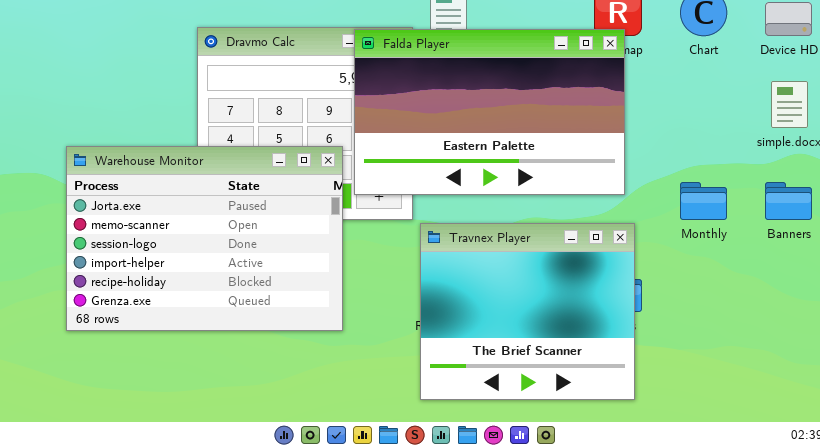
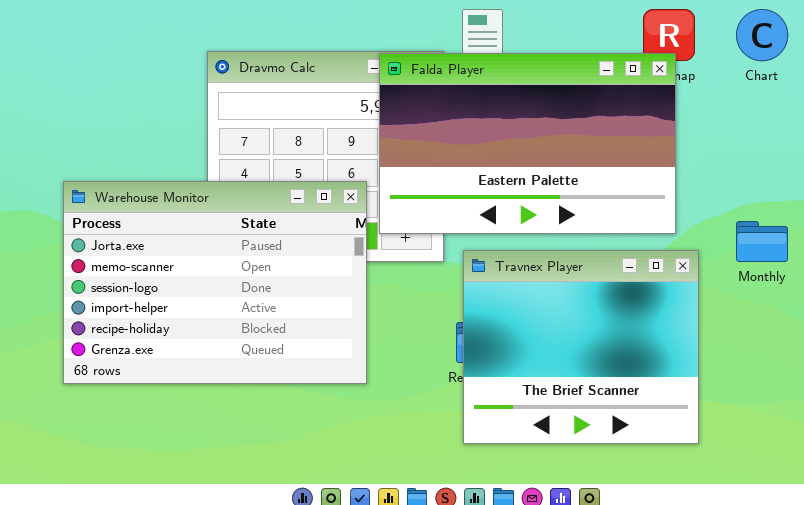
Travnex Player: [420,223,635,400] -> [463,250,699,444], moved

